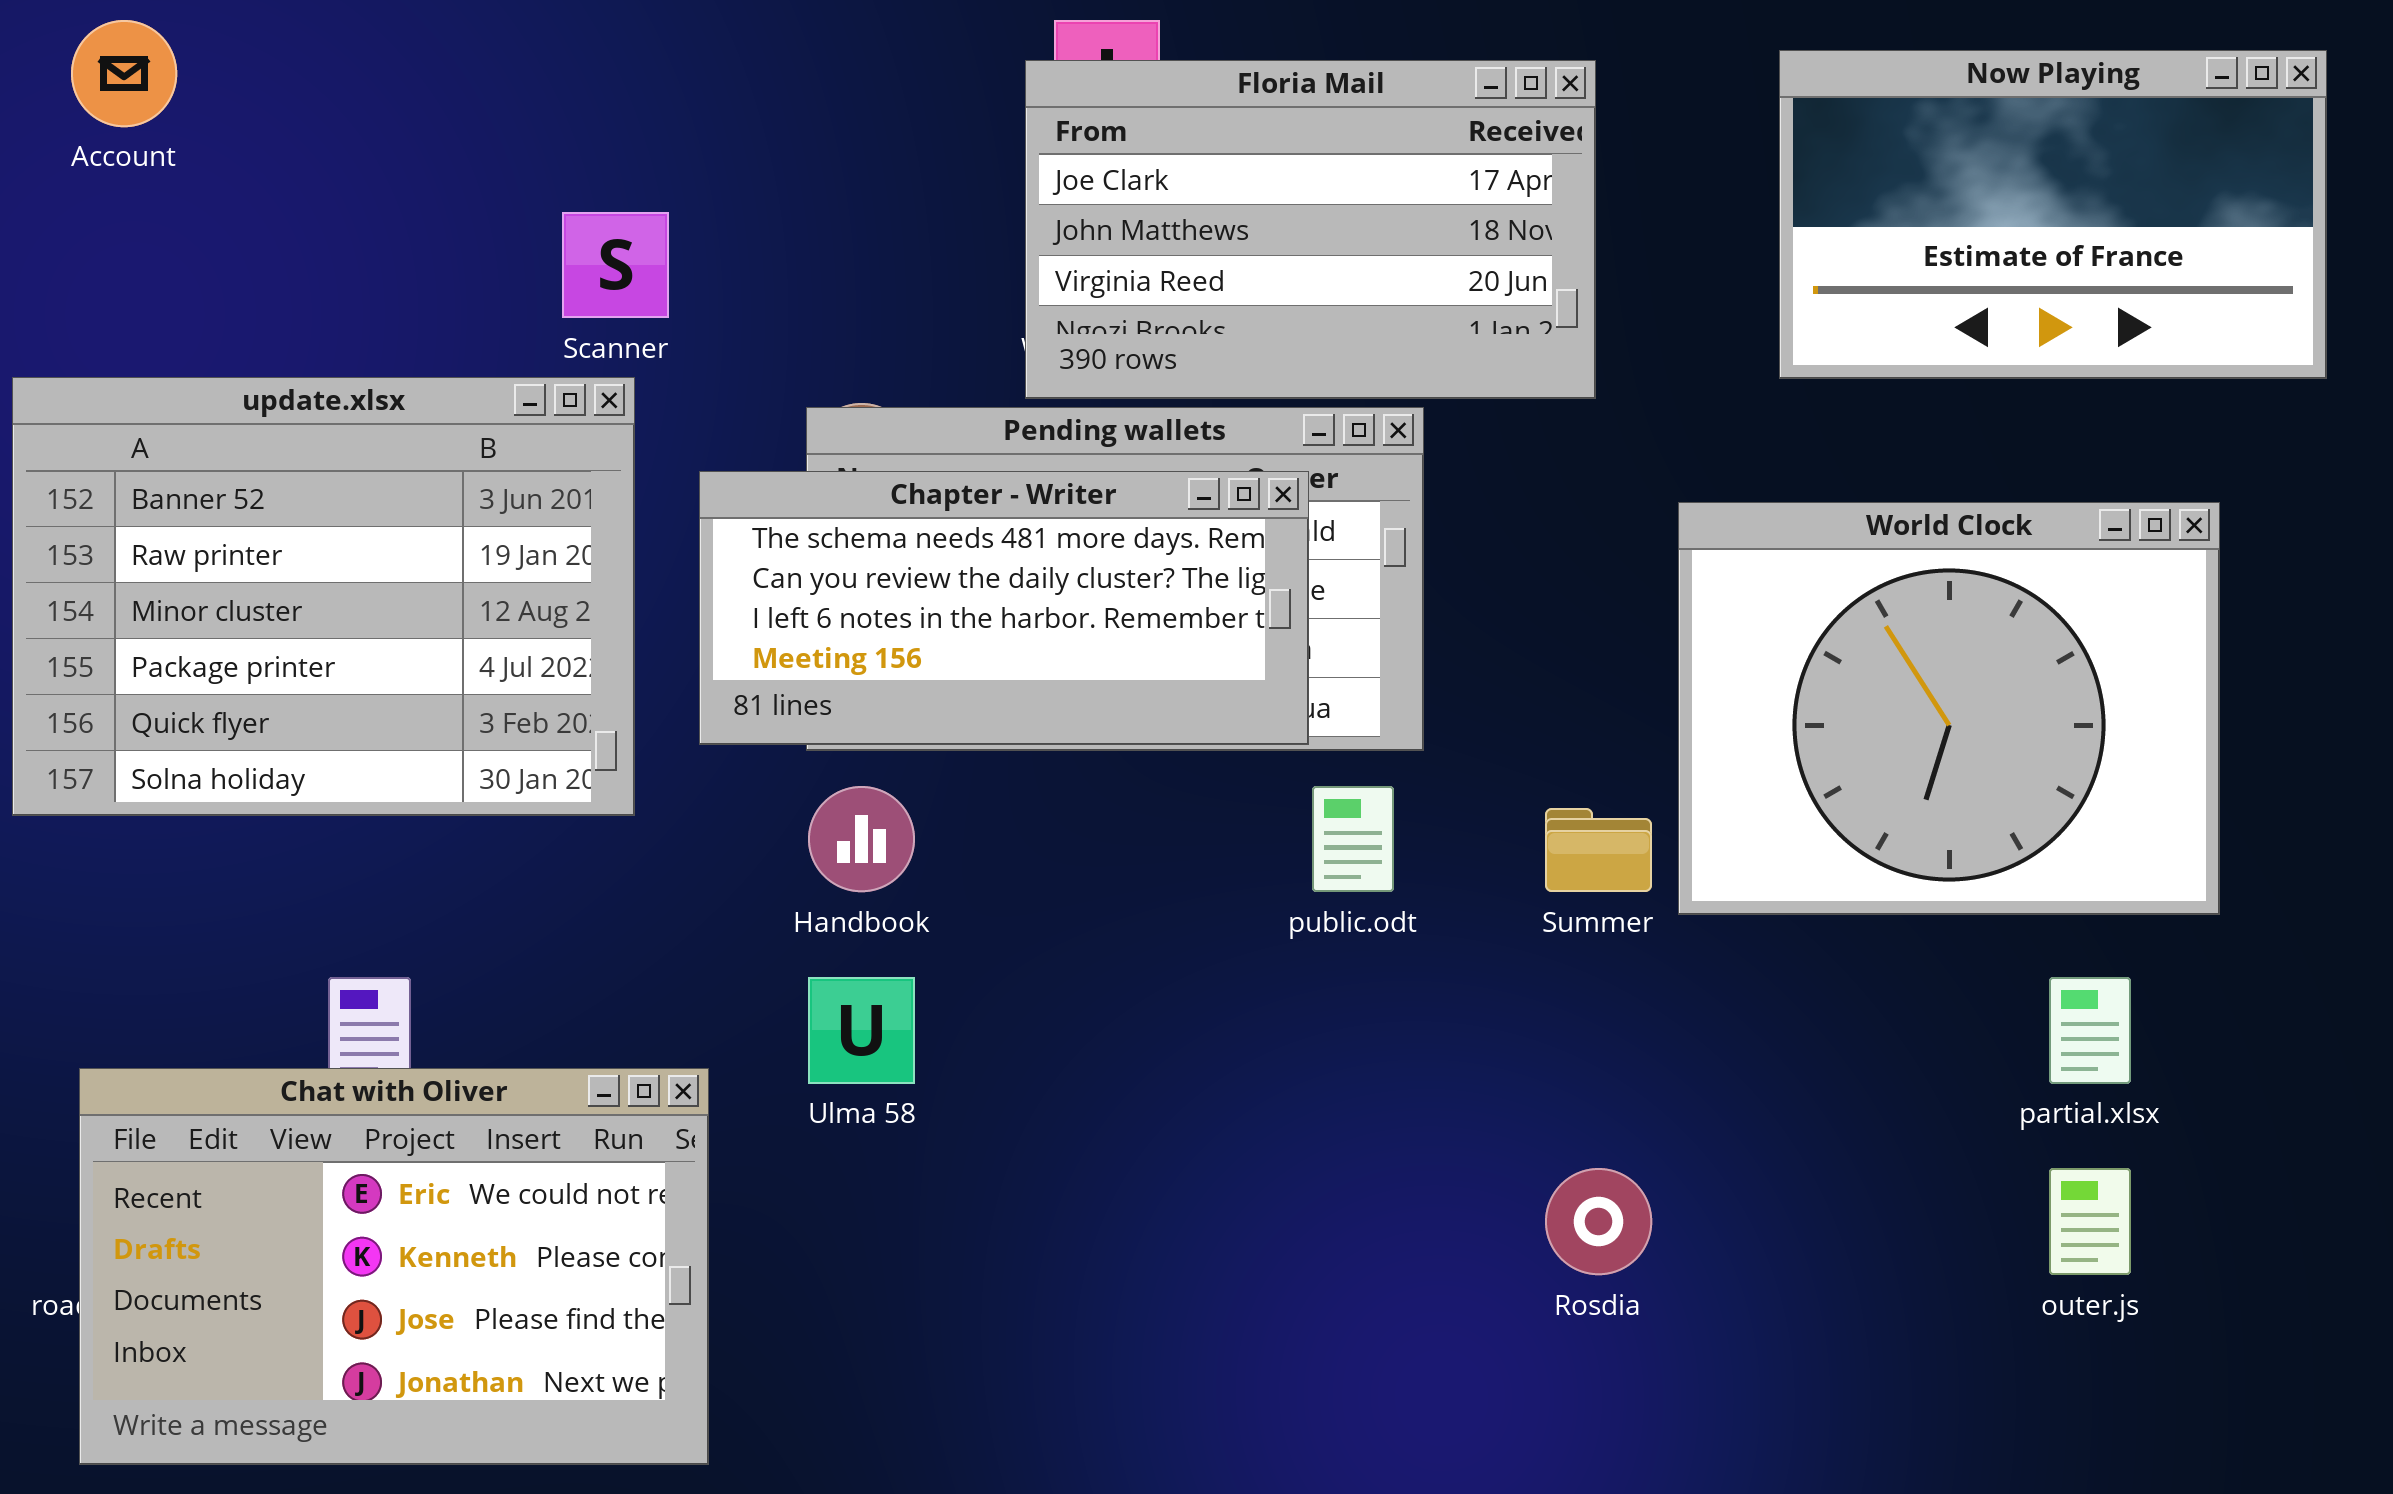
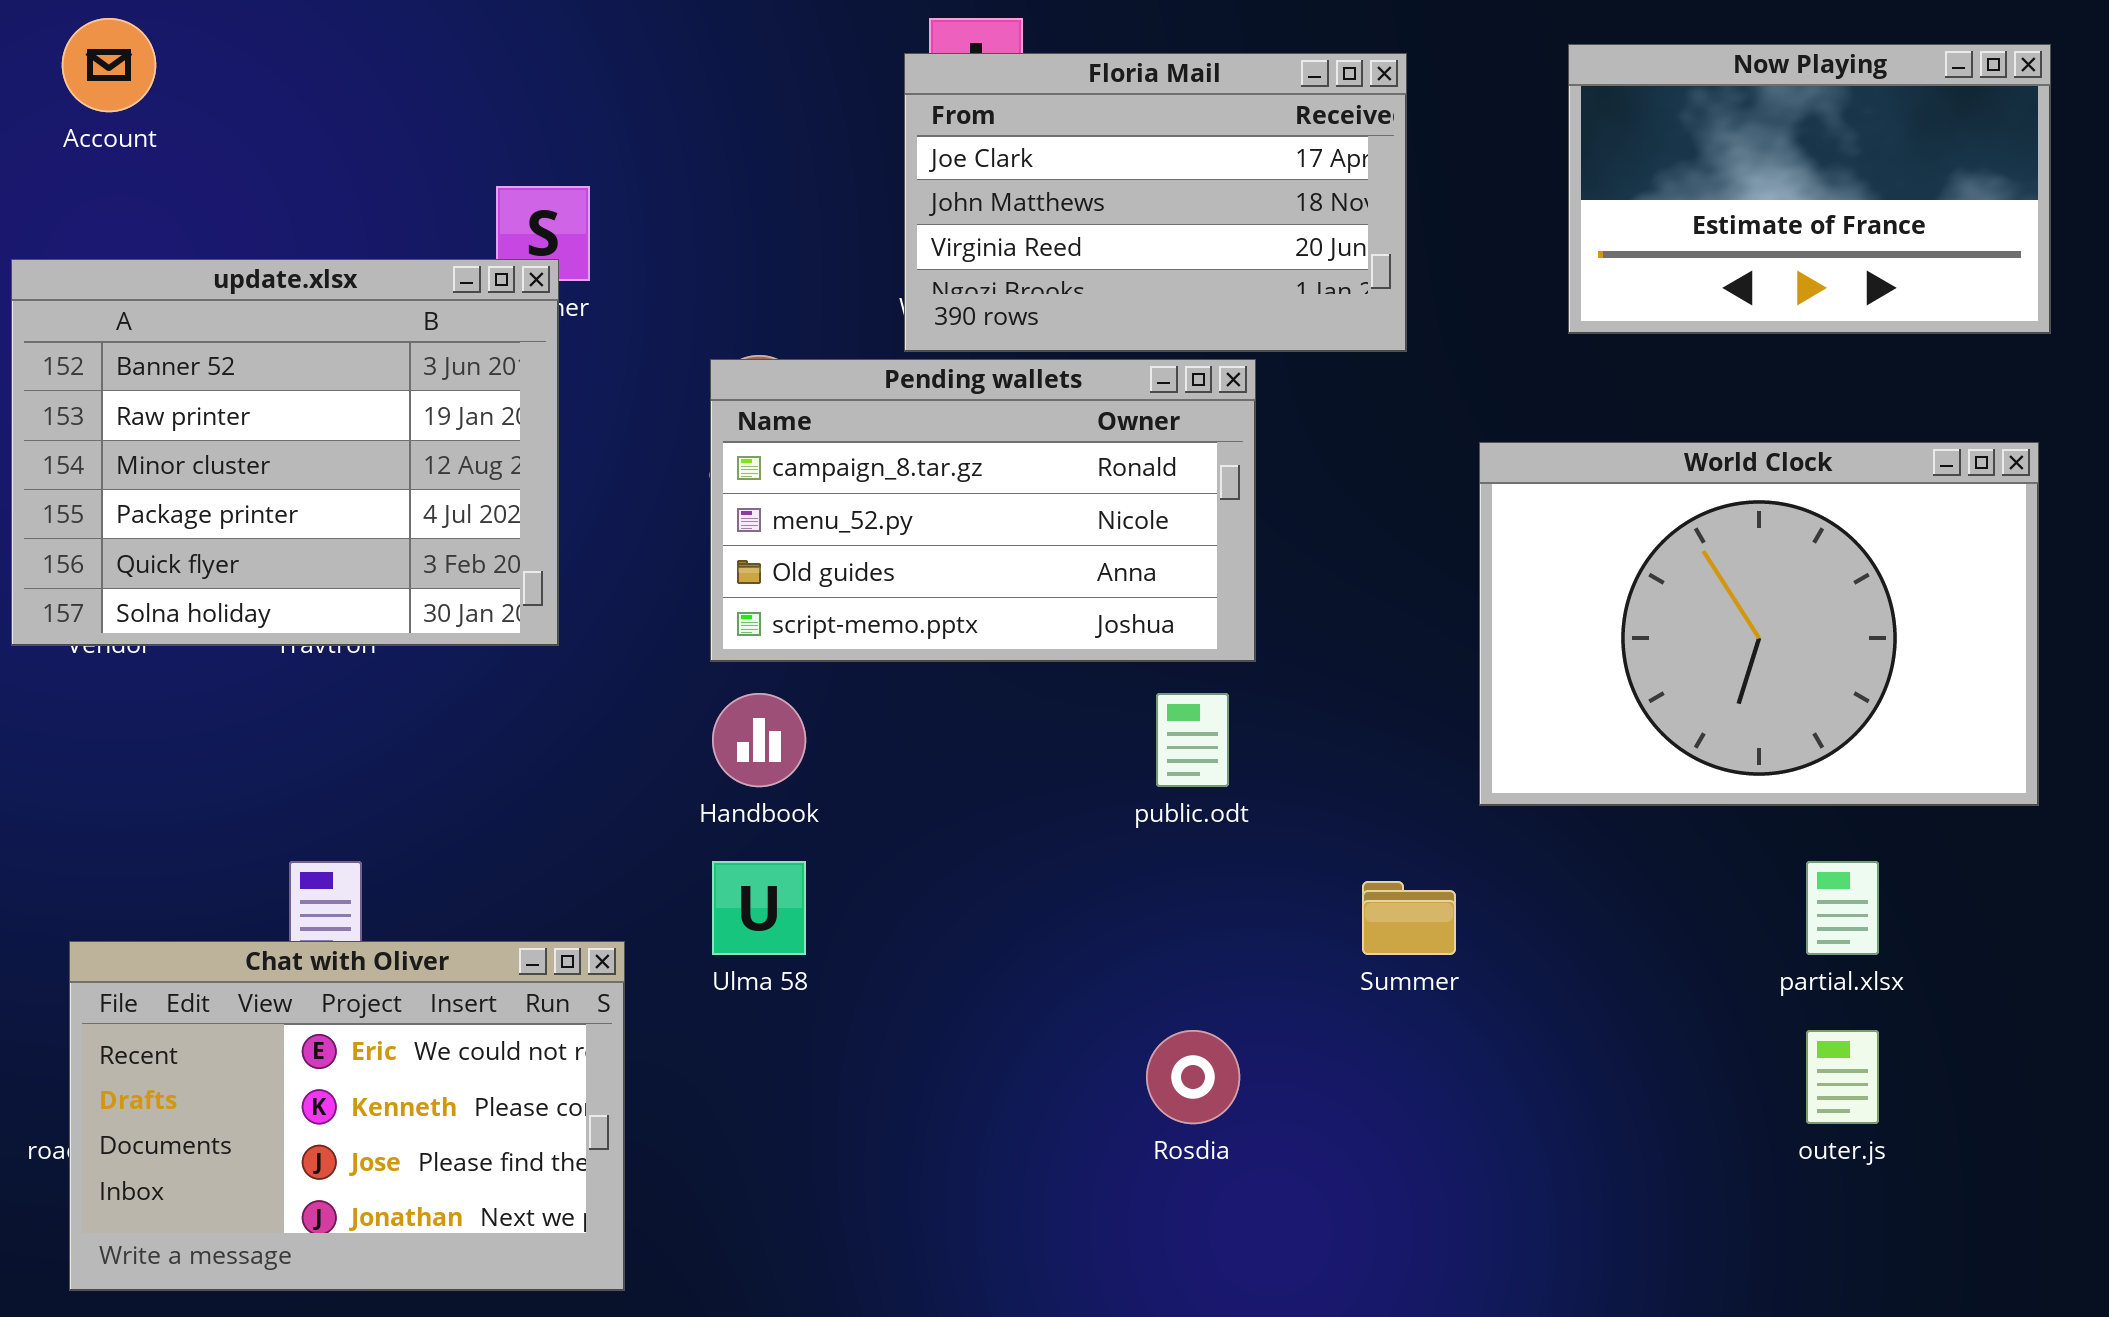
update.xlsx: [12,377,635,816] -> [11,259,559,646], moved
Chapter - Writer: [699,471,1309,745] -> none, closed
World Clock: [1678,502,2220,915] -> [1479,442,2039,806], resized
Summer: [1545,808,1652,892] -> [1362,881,1456,955], moved
Rosdia: [1545,1168,1652,1275] -> [1146,1030,1240,1124], moved

